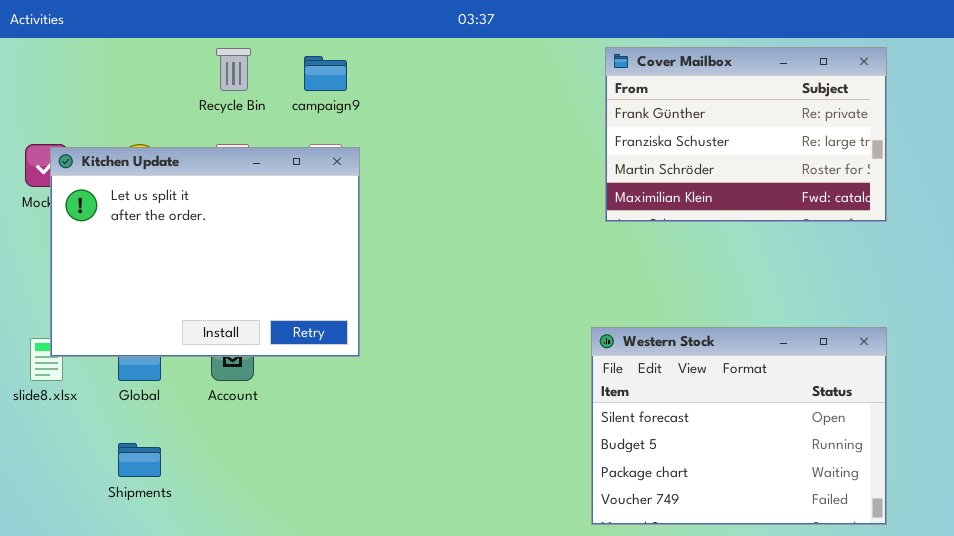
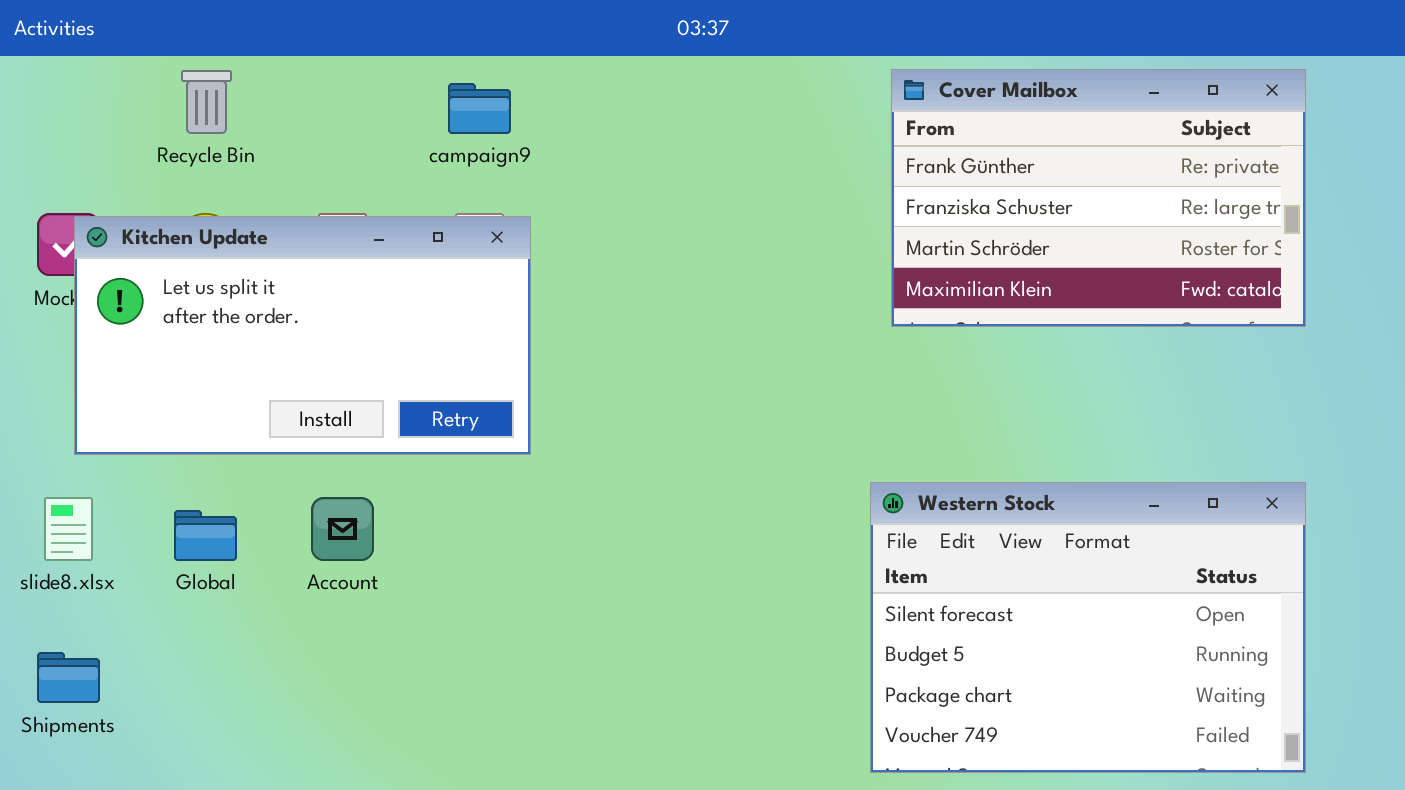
Recycle Bin: [216,48,251,91] -> [181,70,232,134], moved
Kitchen Update: [50,147,360,357] -> [74,216,531,455], resized
Shipments: [118,443,161,477] -> [37,652,100,703], moved

